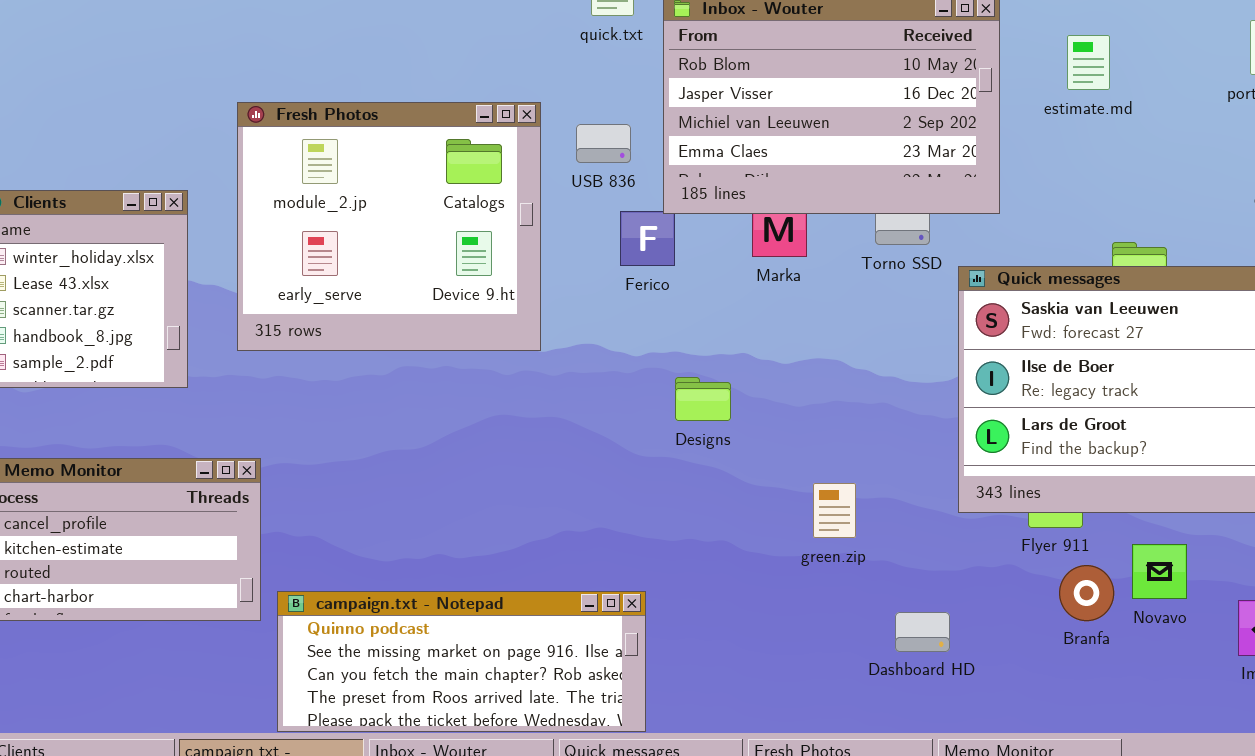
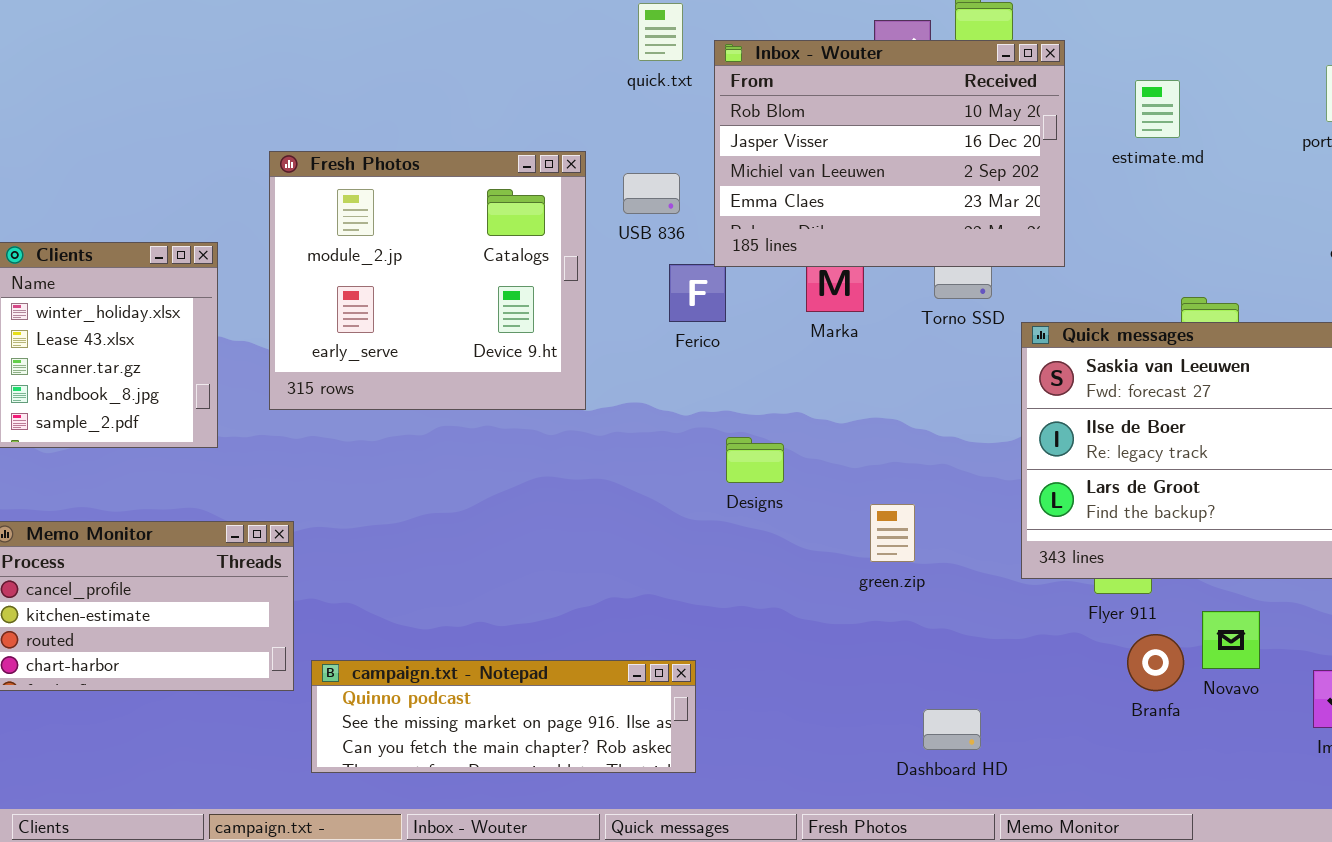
green.zip: [813,483,856,538] -> [870,504,915,562], moved
campaign.txt - Notepad: [277,591,646,732] -> [311,660,696,773], resized
Dashboard HD: [895,612,950,652] -> [923,709,981,750], moved

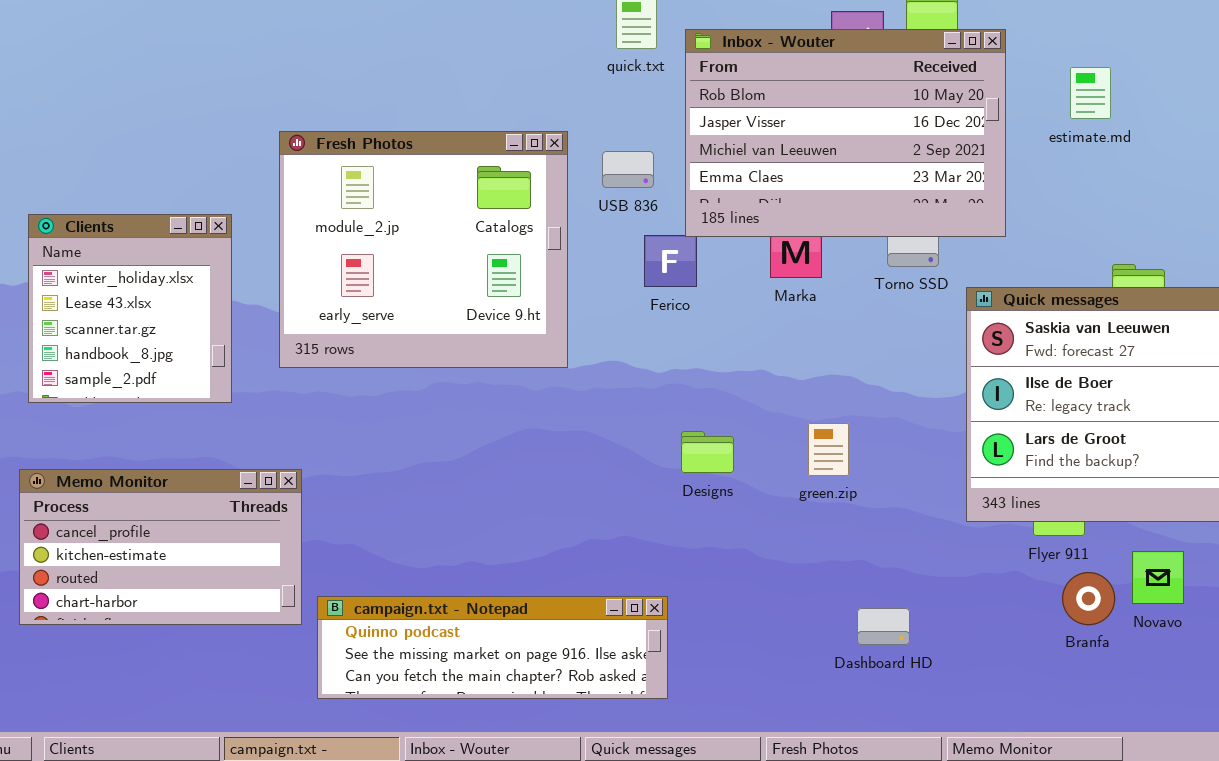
Designs: [726,437,784,483] -> [681,431,734,473], moved
green.zip: [870,504,915,562] -> [808,423,849,476], moved
Dashboard HD: [923,709,981,750] -> [857,608,910,645], moved

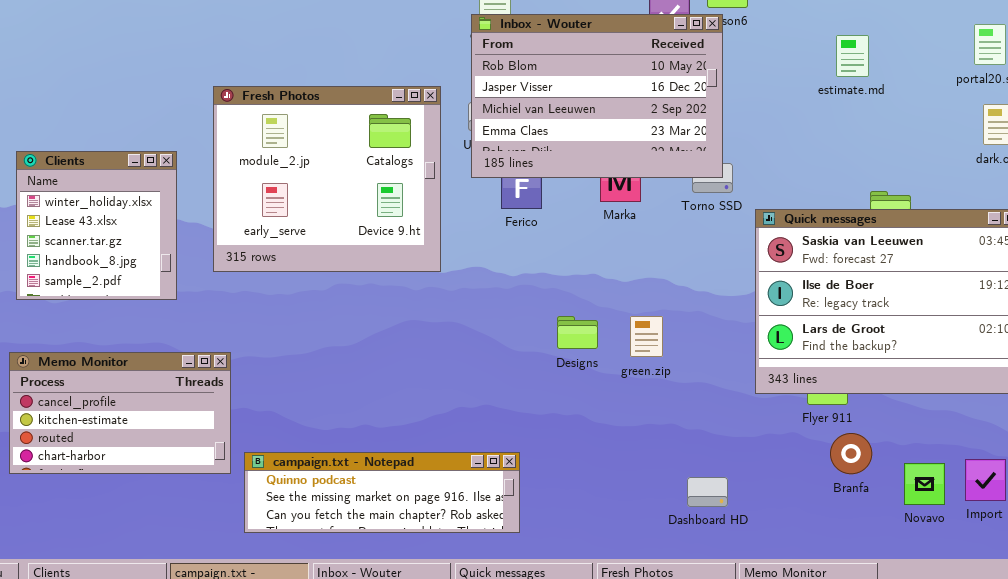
Inbox - Wouter: [685,29,1006,237] -> [471,14,723,178], moved
Designs: [681,431,734,473] -> [557,316,598,349], moved
Novavo: [1132,551,1184,604] -> [904,463,945,505], moved
Dashboard HD: [857,608,910,645] -> [687,477,728,507], moved

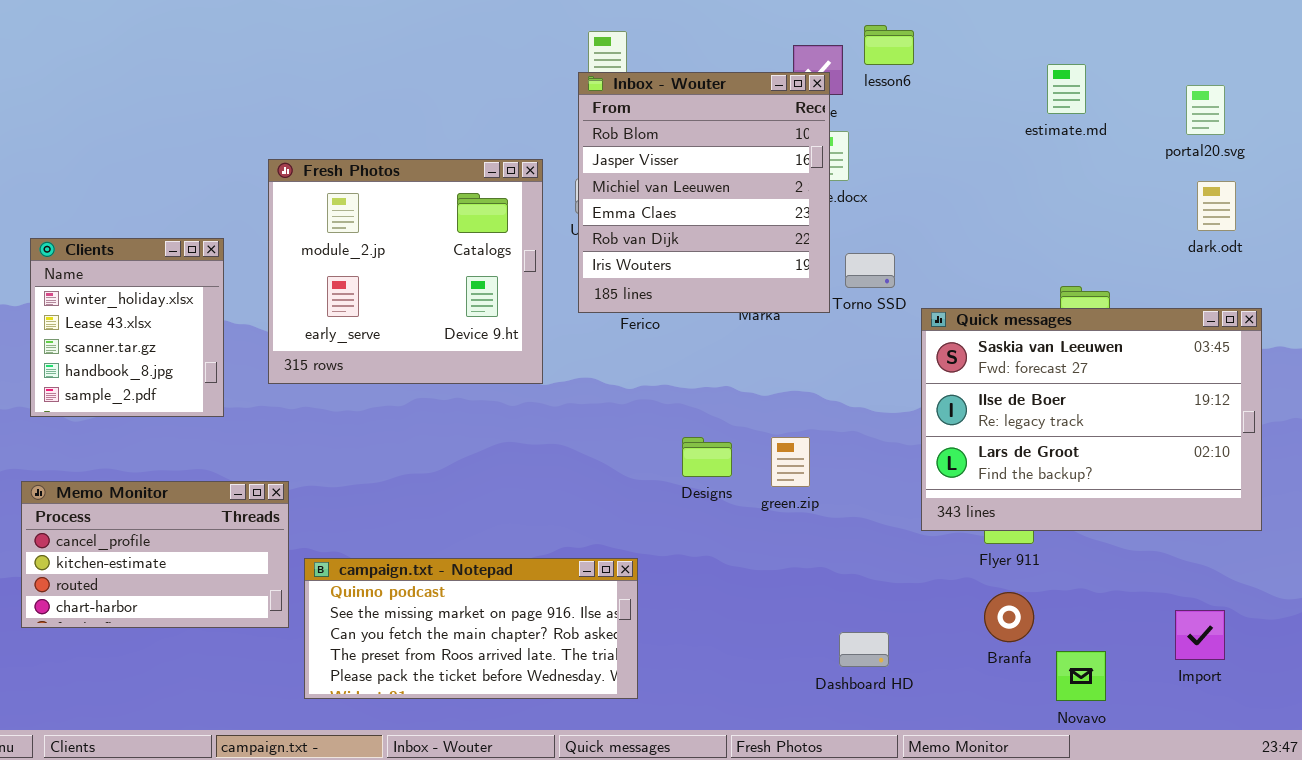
Inbox - Wouter: [471,14,723,178] -> [578,72,830,313], resized
estimate.md: [836,35,869,77] -> [1047,64,1086,114], moved
Branfa: [830,433,872,474] -> [984,592,1034,642], moved
campaign.txt - Notepad: [244,452,520,533] -> [304,558,638,699], resized
Novavo: [904,463,945,505] -> [1056,651,1106,701], moved

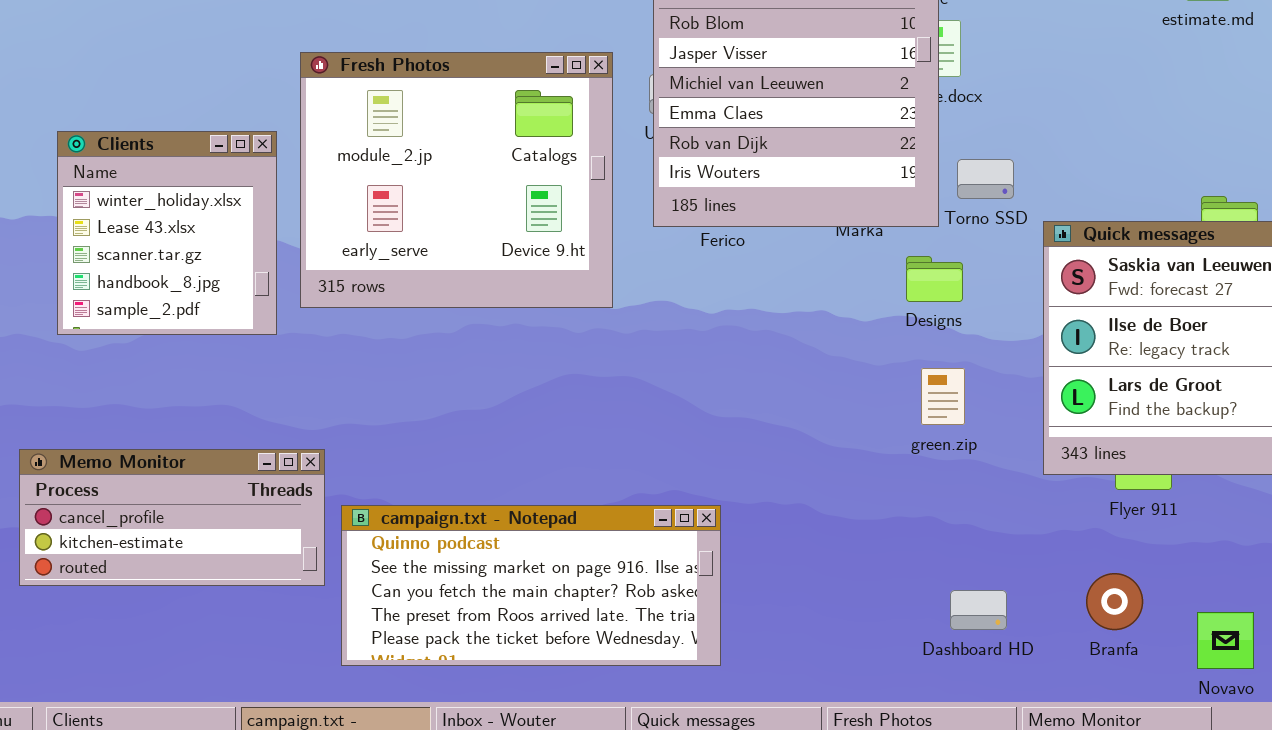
Clients: [30,238,224,417] -> [57,131,277,335], moved
Designs: [682,437,732,477] -> [906,256,963,302], moved
green.zip: [771,437,810,487] -> [921,368,965,425], moved
Memo Monitor: [21,481,289,628] -> [19,449,325,586], resized
Branfa: [984,592,1034,642] -> [1086,573,1143,630], moved

